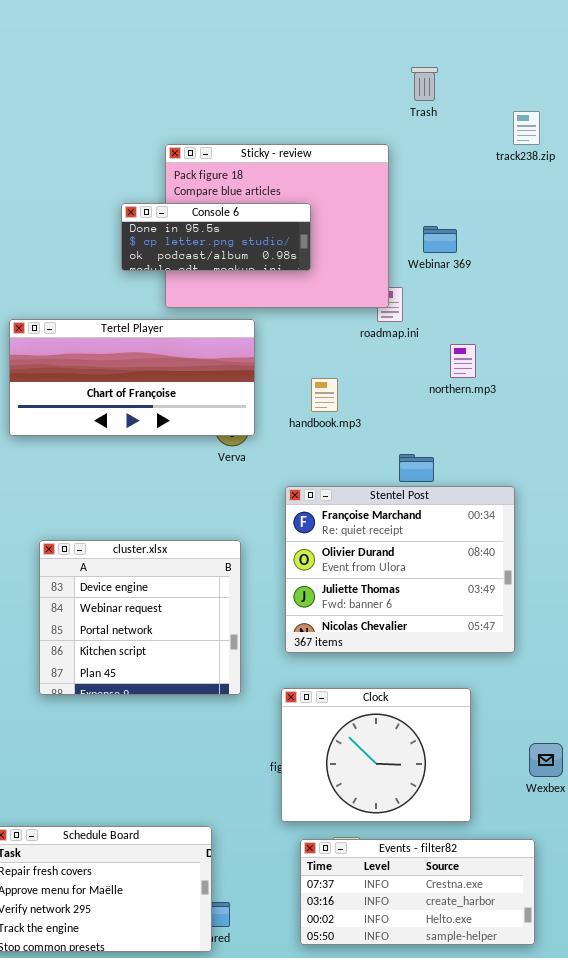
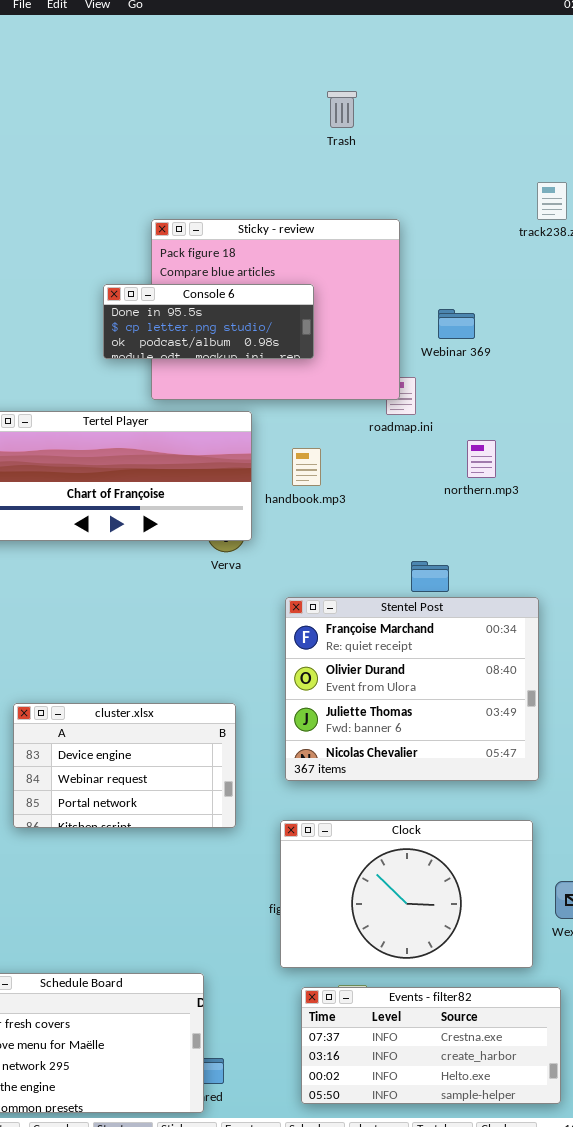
Trash: [411,67,438,101] -> [327,91,357,128], moved
handbook.mp3: [311,378,338,412] -> [292,448,321,486], moved
cluster.xlsx: [39,540,241,695] -> [13,703,236,828], resized
Clock: [281,688,471,822] -> [280,820,533,968], resized

